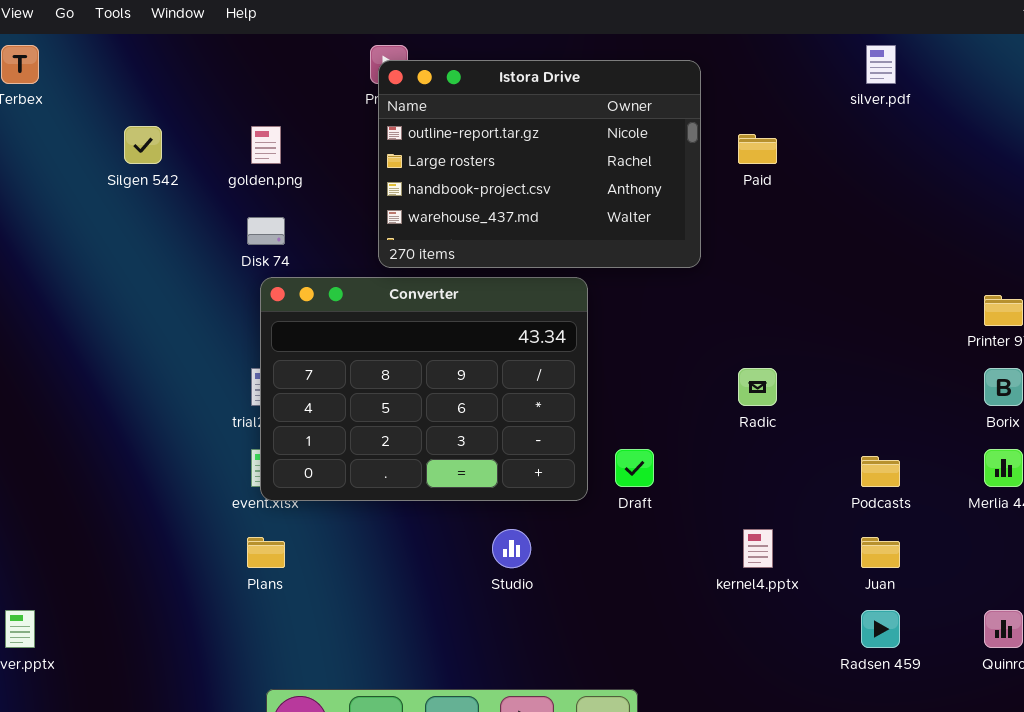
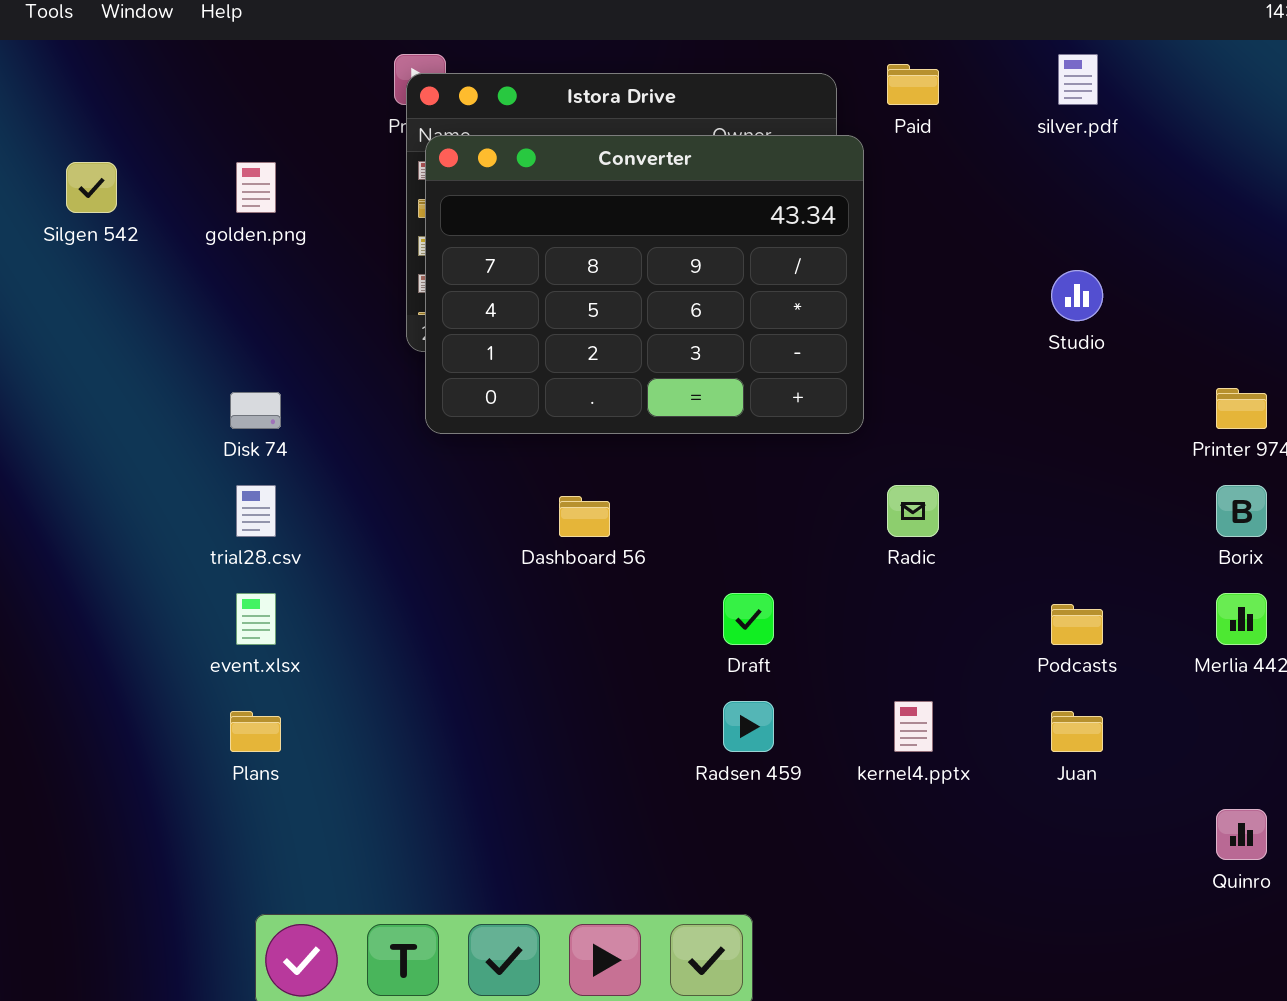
Paid: [738,134,777,164] -> [887,64,939,105], moved
Disk 74: [247,217,285,245] -> [230,392,281,429], moved
Converter: [260,277,588,501] -> [425,135,864,434], moved
Studio: [492,529,531,568] -> [1051,270,1103,321], moved
Radsen 459: [861,610,900,648] -> [723,701,774,752], moved

